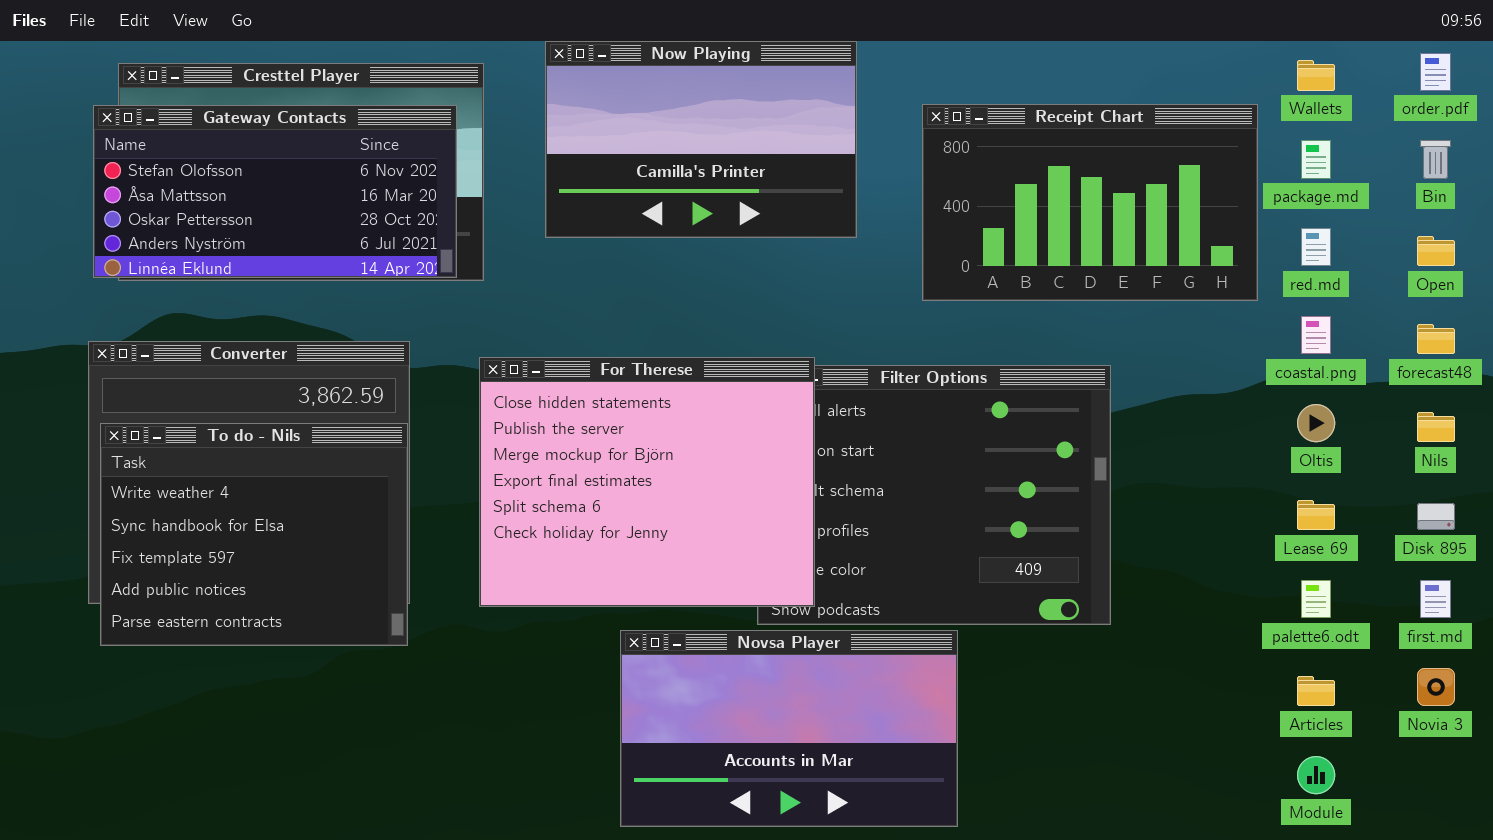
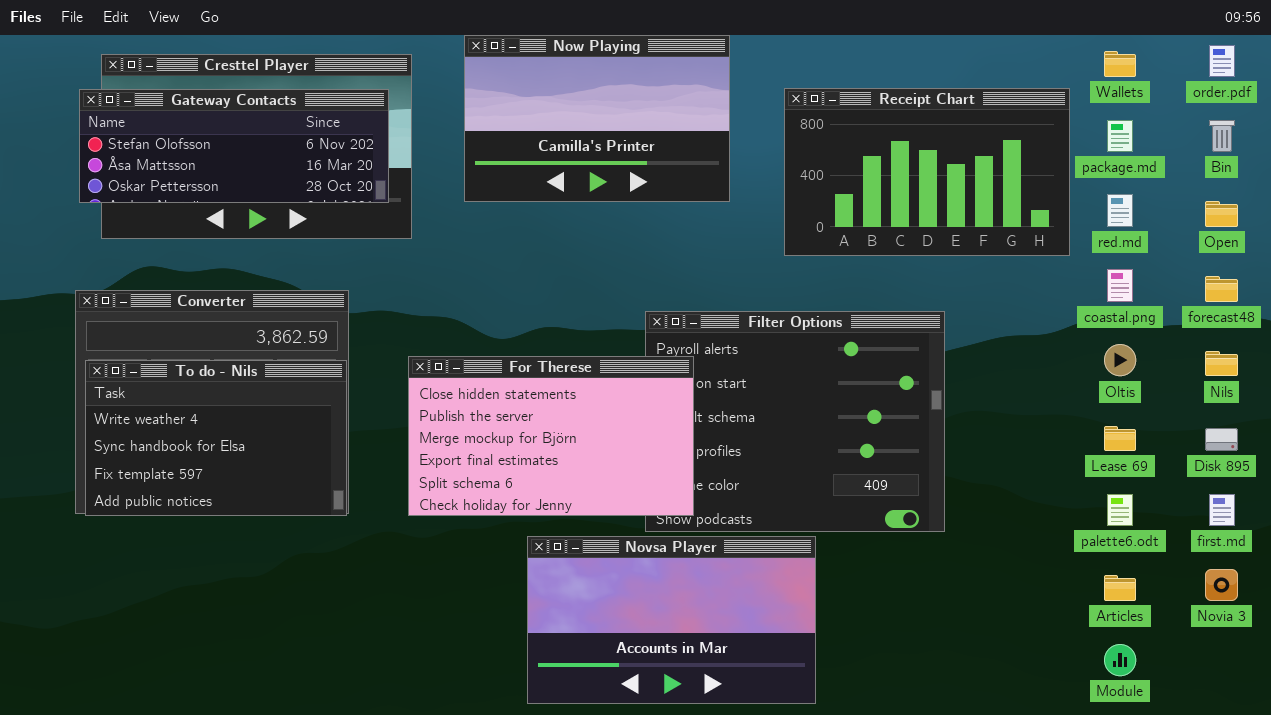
Gateway Contacts: [93,105,457,278] -> [79,89,389,203], resized
For Therese: [479,357,815,607] -> [408,356,694,516], resized
To do - Nils: [100,423,408,646] -> [85,360,347,516], resized

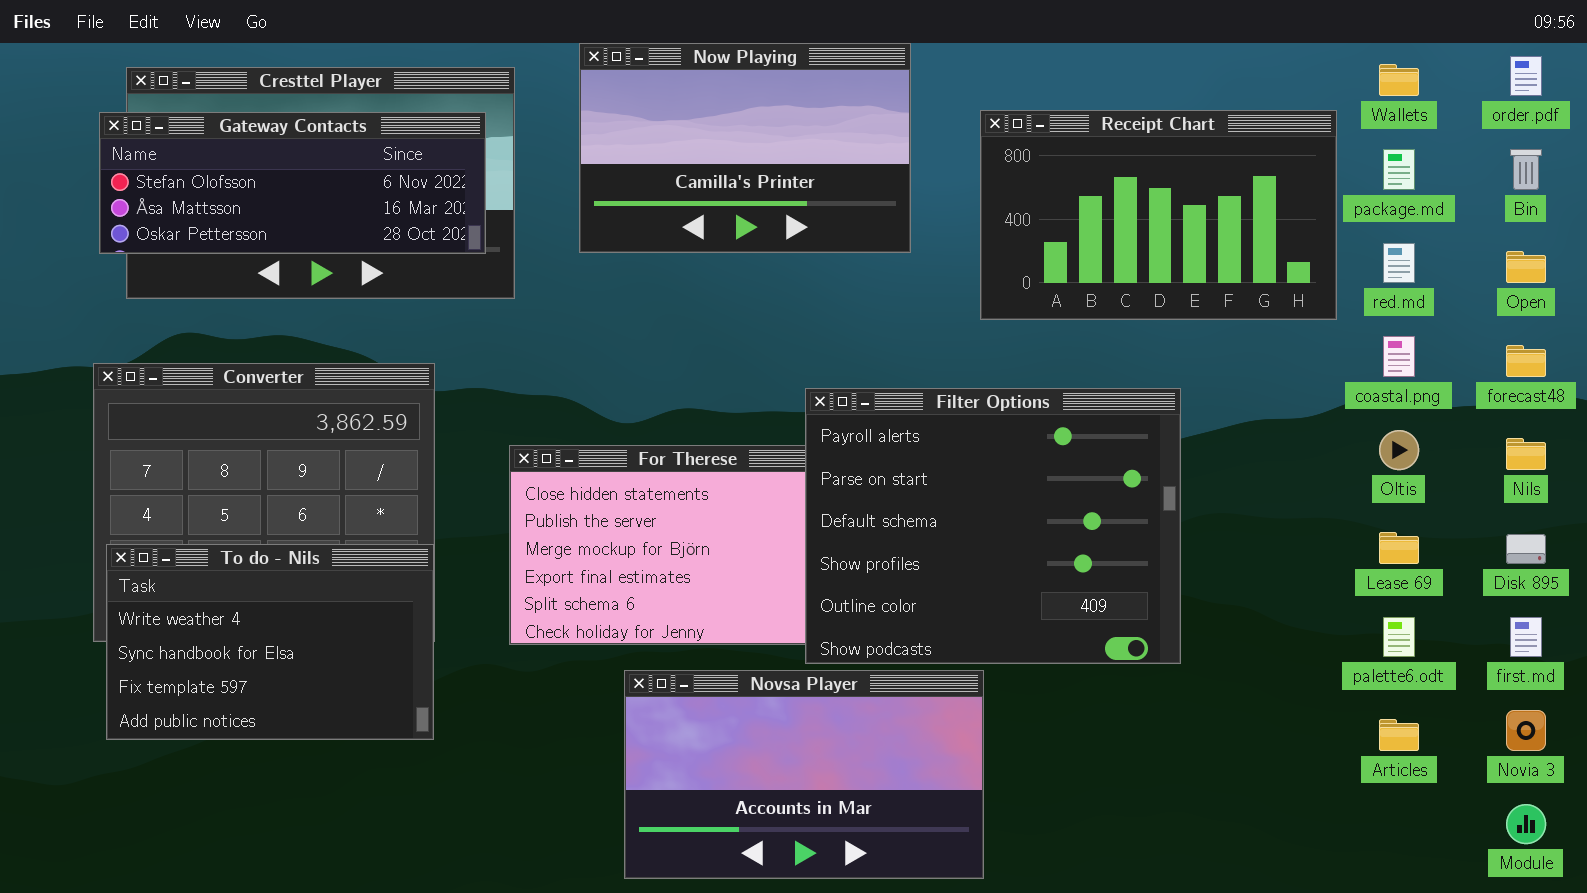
Filter Options: [645,311,945,532] -> [805,388,1181,664], raised
To do - Nils: [85,360,347,516] -> [106,544,434,740], moved
Novsa Player: [527,536,816,704] -> [624,670,984,879], moved
Module: [1104,644,1136,676] -> [1506,804,1546,844], moved

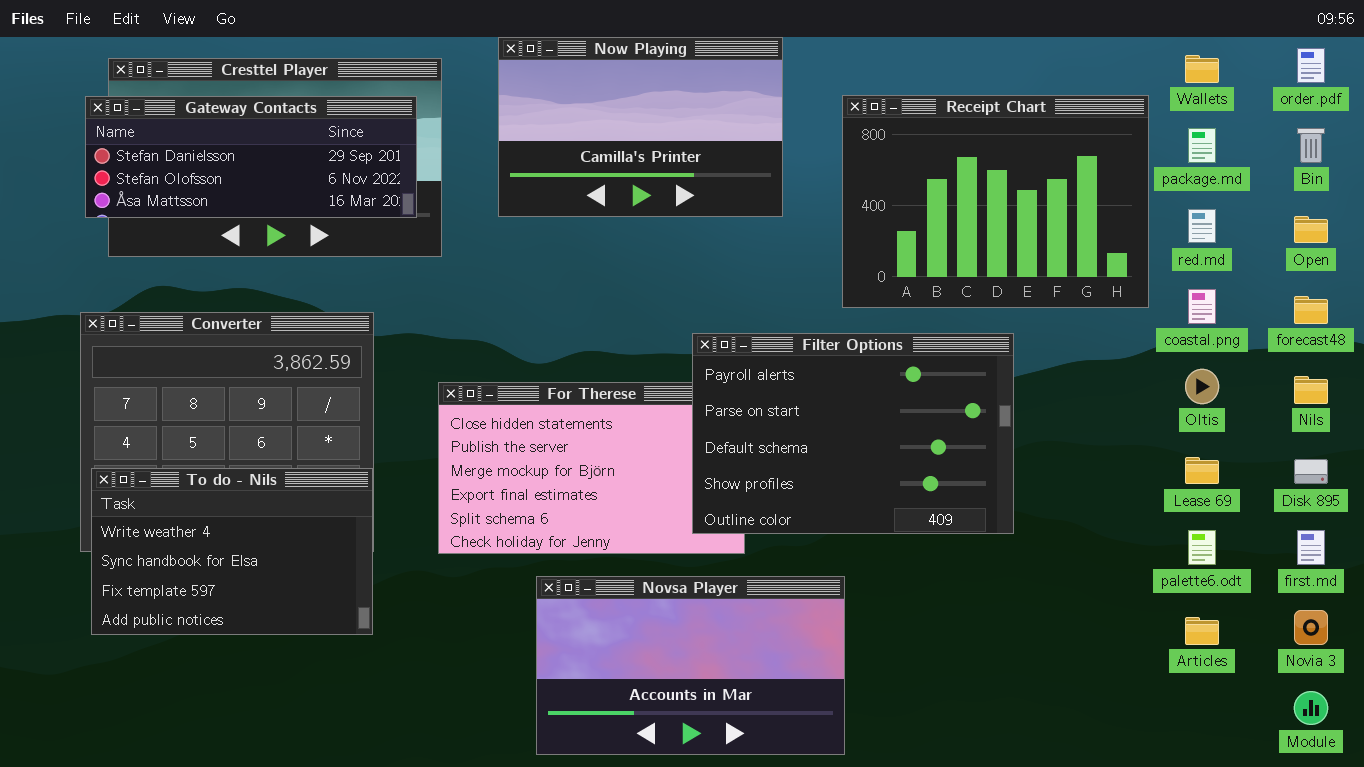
Receipt Chart: [980,110,1337,320] -> [842,95,1149,308], resized
Gateway Contacts: [99,112,486,254] -> [85,96,417,218], scrolled up 1 row
Filter Options: [805,388,1181,664] -> [692,333,1014,534], resized

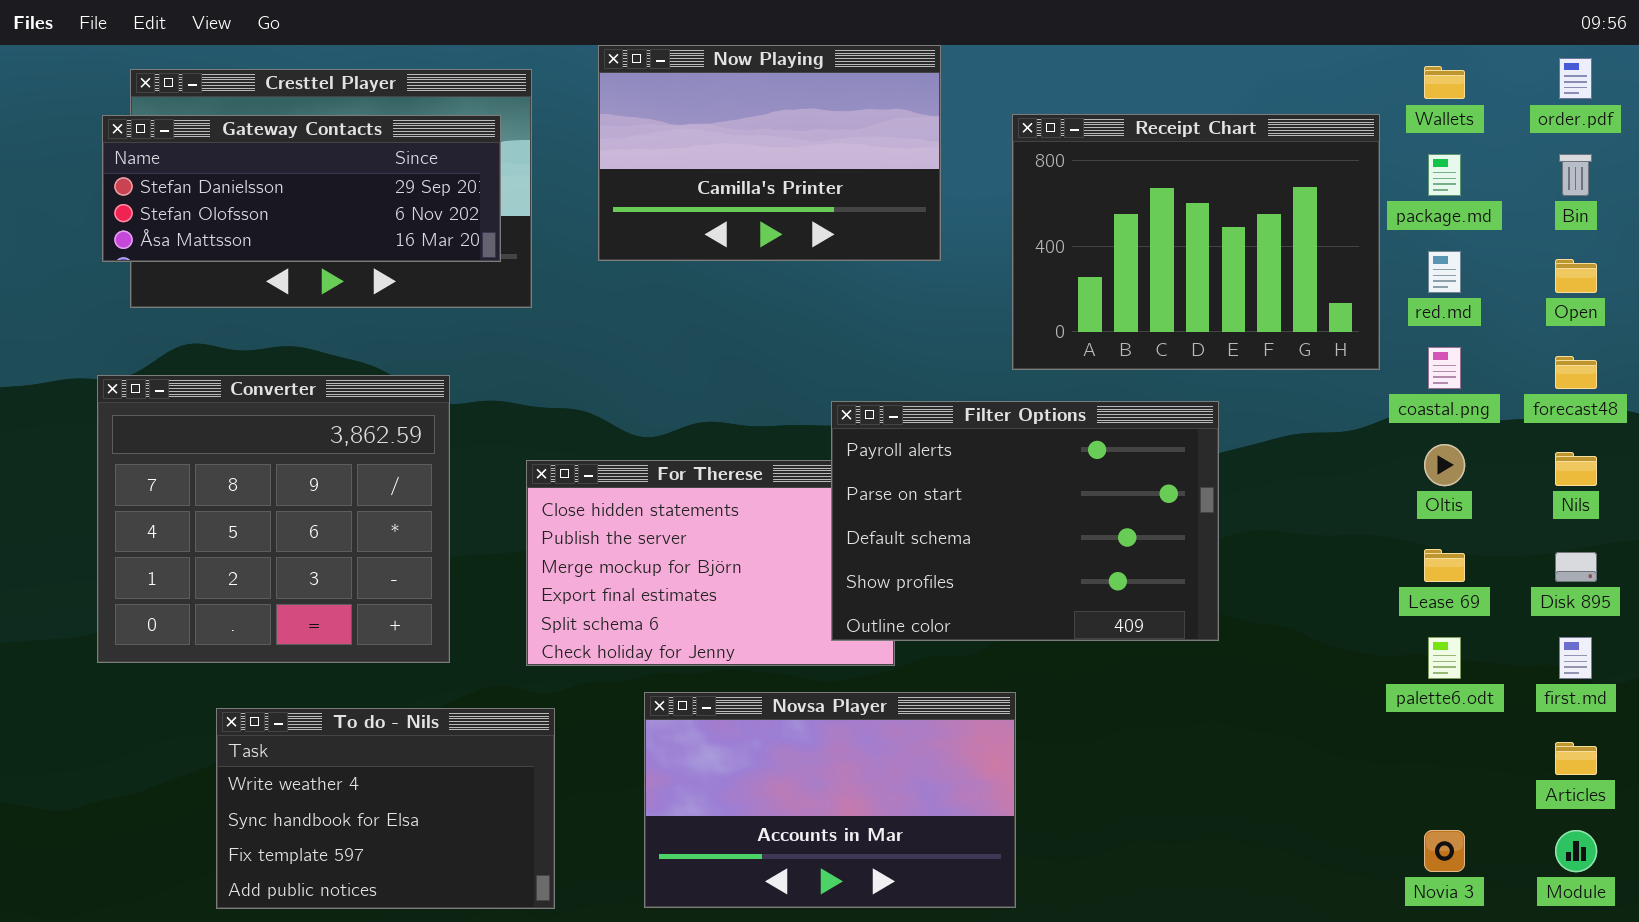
To do - Nils: [91,468,373,635] -> [216,708,555,909], moved
Novia 3: [1294,610,1328,645] -> [1424,830,1465,872], moved
Articles: [1185,617,1219,645] -> [1555,742,1597,775], moved

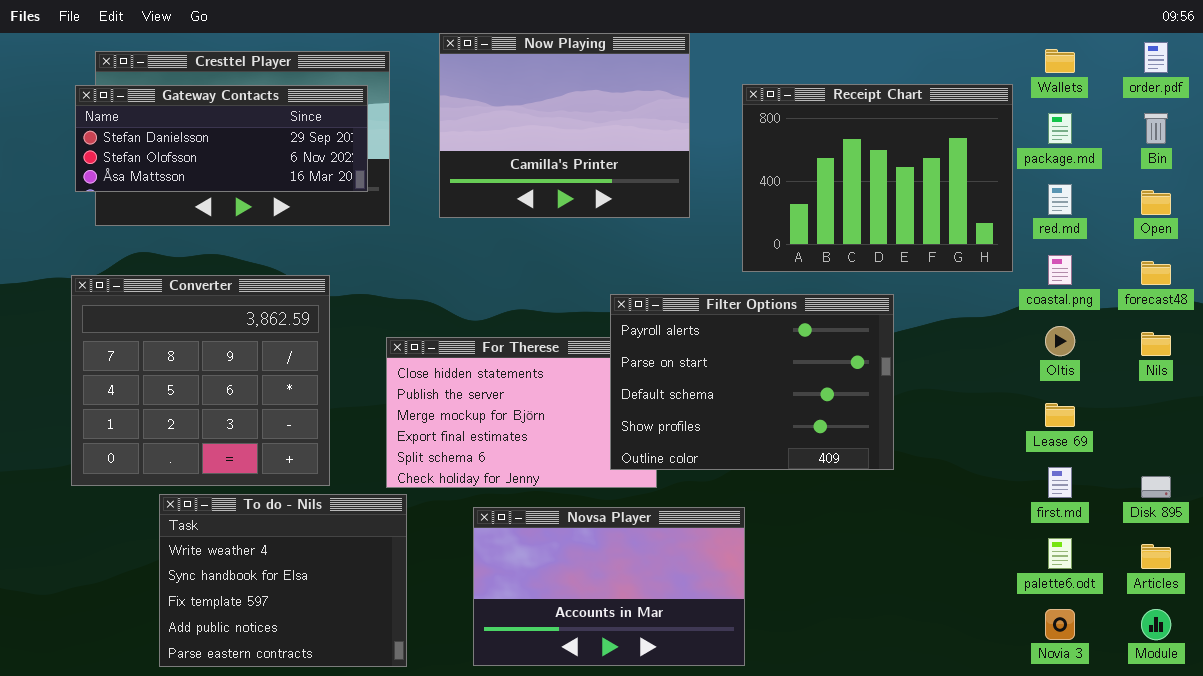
Now Playing: [598,45,941,261] -> [439,33,690,218], resized
Disk 895: [1555,552,1597,582] -> [1141,476,1171,498], moved
palette6.odt: [1428,637,1461,679] -> [1048,538,1072,569], moved
first.md: [1559,637,1592,679] -> [1048,467,1072,498], moved
To do - Nils: [216,708,555,909] -> [159,494,407,667], resized

